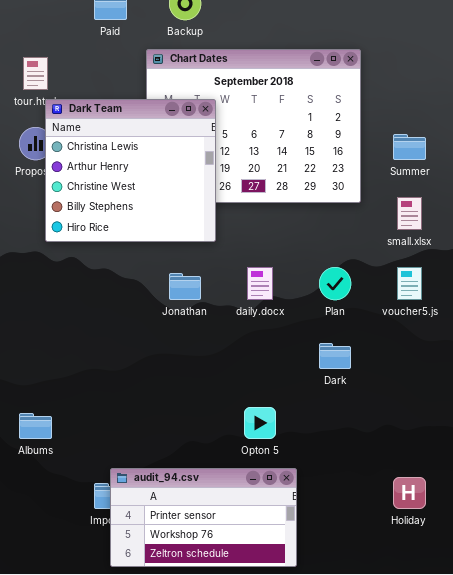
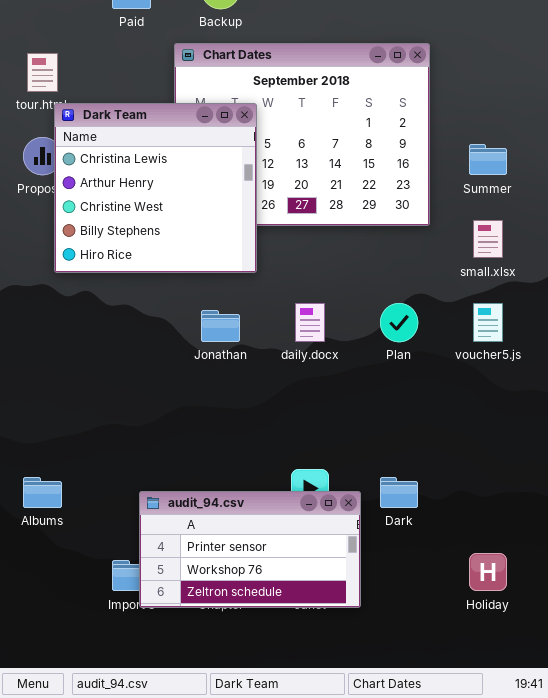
Dark: [319,343,351,369] -> [380,477,418,508], moved
audit_94.csv: [110,468,297,567] -> [139,491,361,608], moved

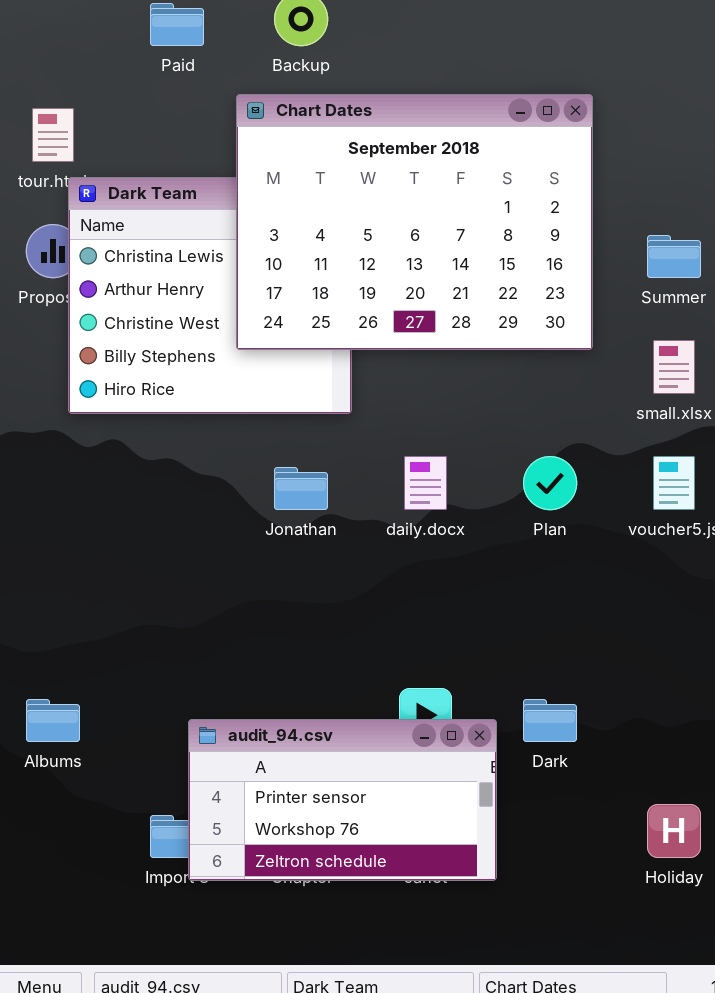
Chart Dates: [174,43,430,226] -> [236,94,593,350], raised

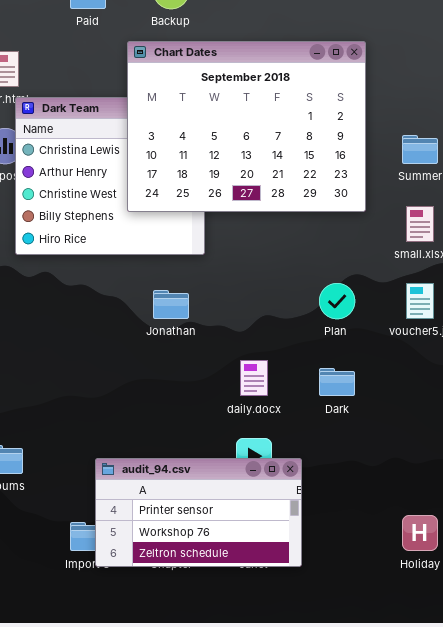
daily.docx: [404,456,447,510] -> [240,360,268,396], moved
Dark: [523,699,577,742] -> [319,368,355,396], moved

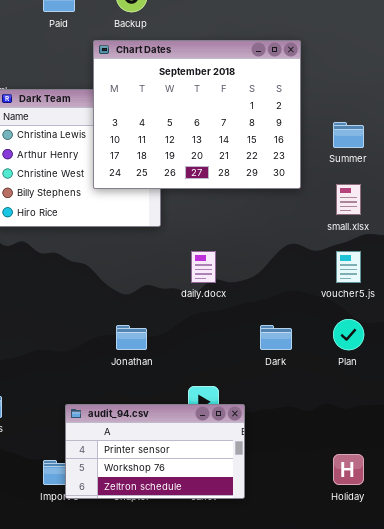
Plan: [319,283,355,319] -> [333,319,364,350], moved
Jonathan: [153,290,189,319] -> [116,325,147,350], moved
daily.docx: [240,360,268,396] -> [191,251,216,283], moved

